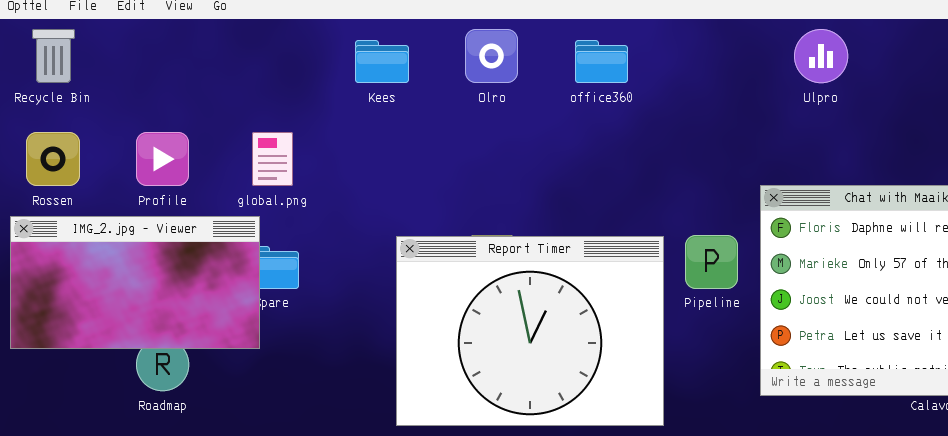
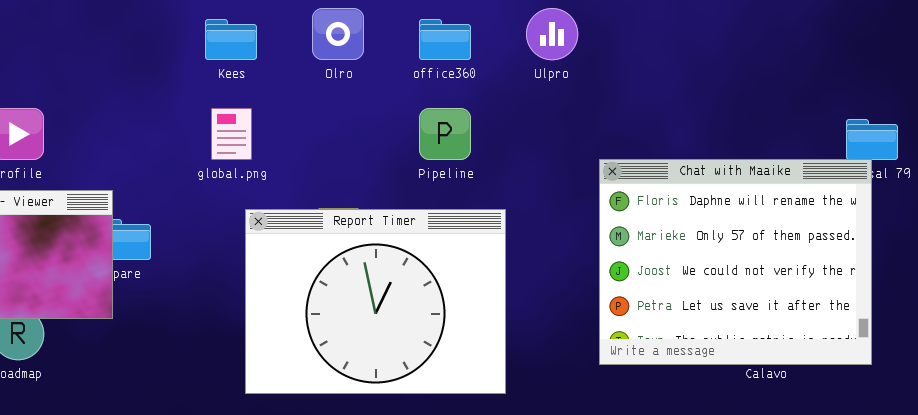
Ulpro: [794,29,848,83] -> [526,8,578,60], moved
global.png: [252,132,293,186] -> [211,108,252,160], moved
Pipeline: [685,235,738,289] -> [419,108,471,160], moved

